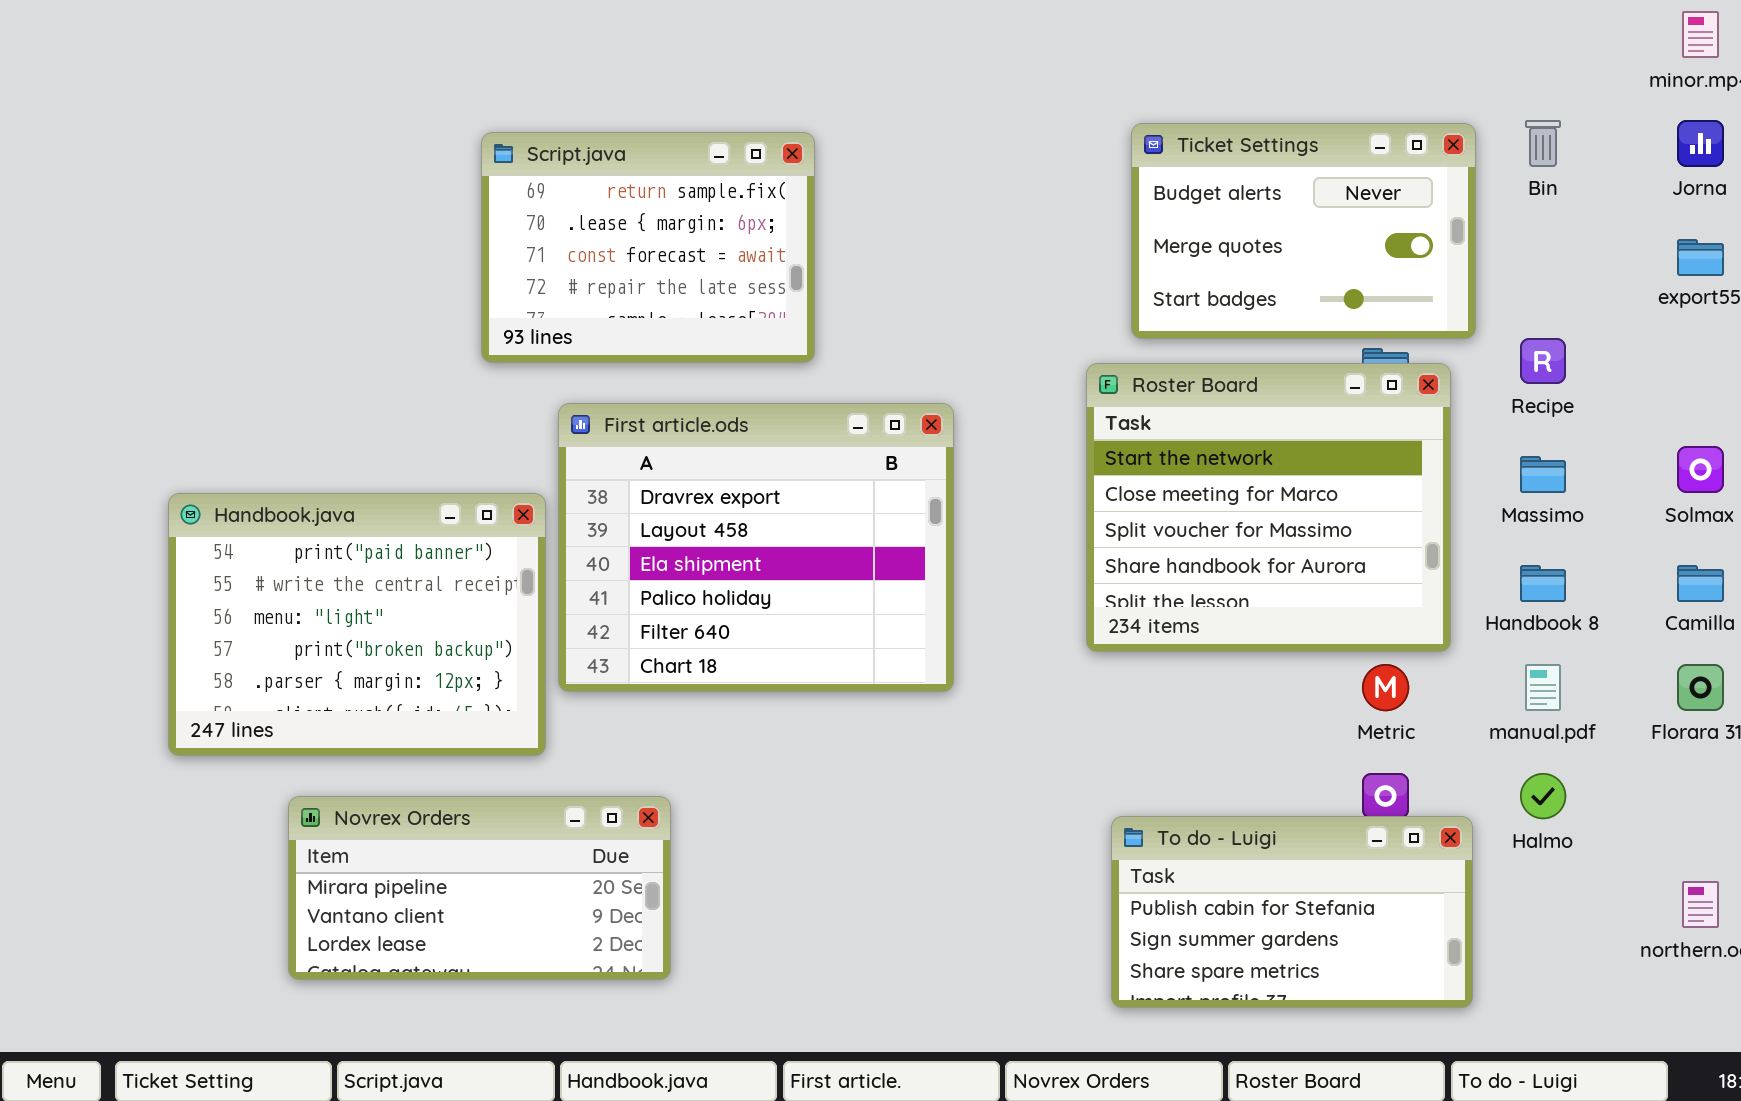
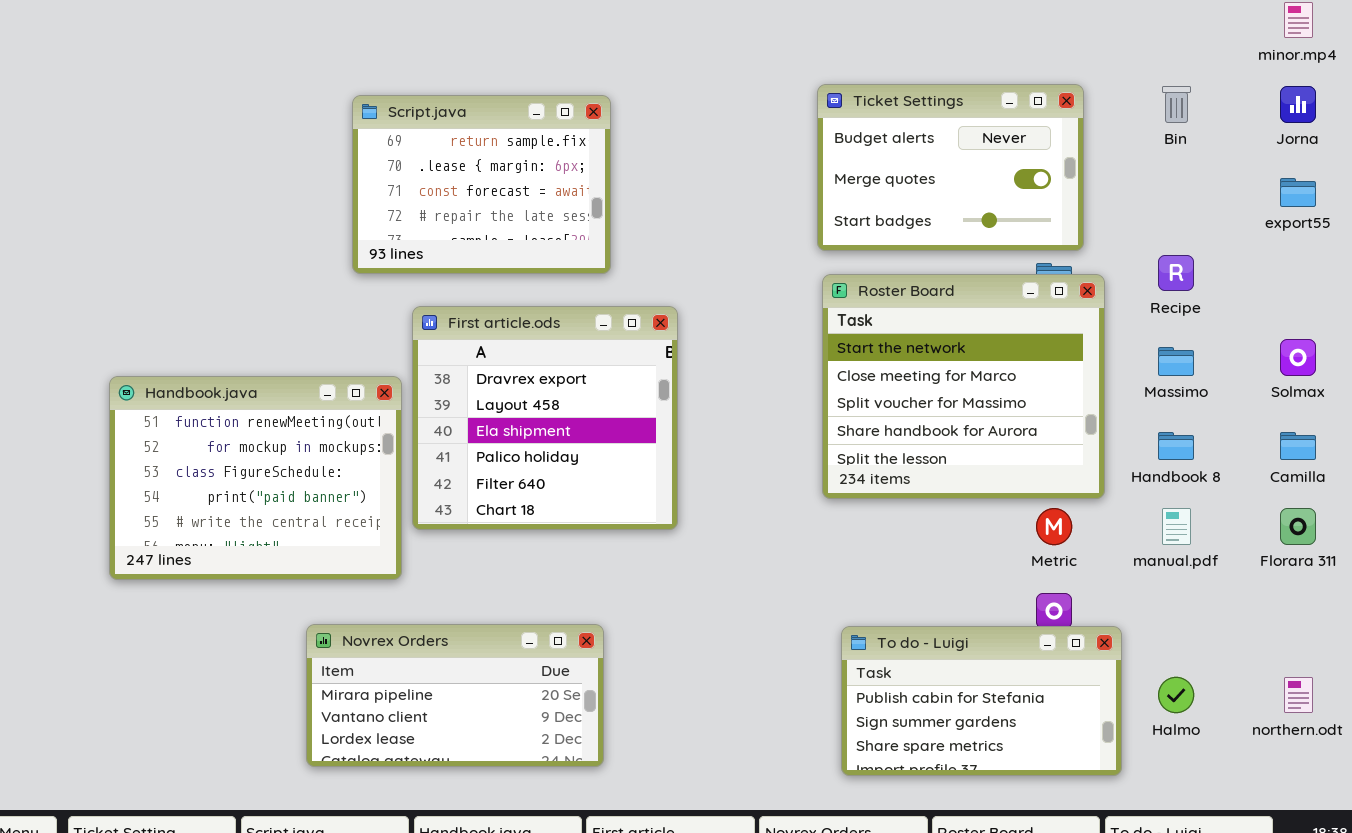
Ticket Settings: [1131,123,1476,339] -> [817,84,1084,251], moved
First article.ods: [558,403,954,692] -> [412,306,678,530], resized
Handbook.java: [168,493,546,756] -> [109,376,402,580], scrolled up 3 rows
Halmo: [1520,773,1566,819] -> [1158,677,1194,713], moved
Novrex Orders: [288,796,671,980] -> [306,624,604,767], moved

